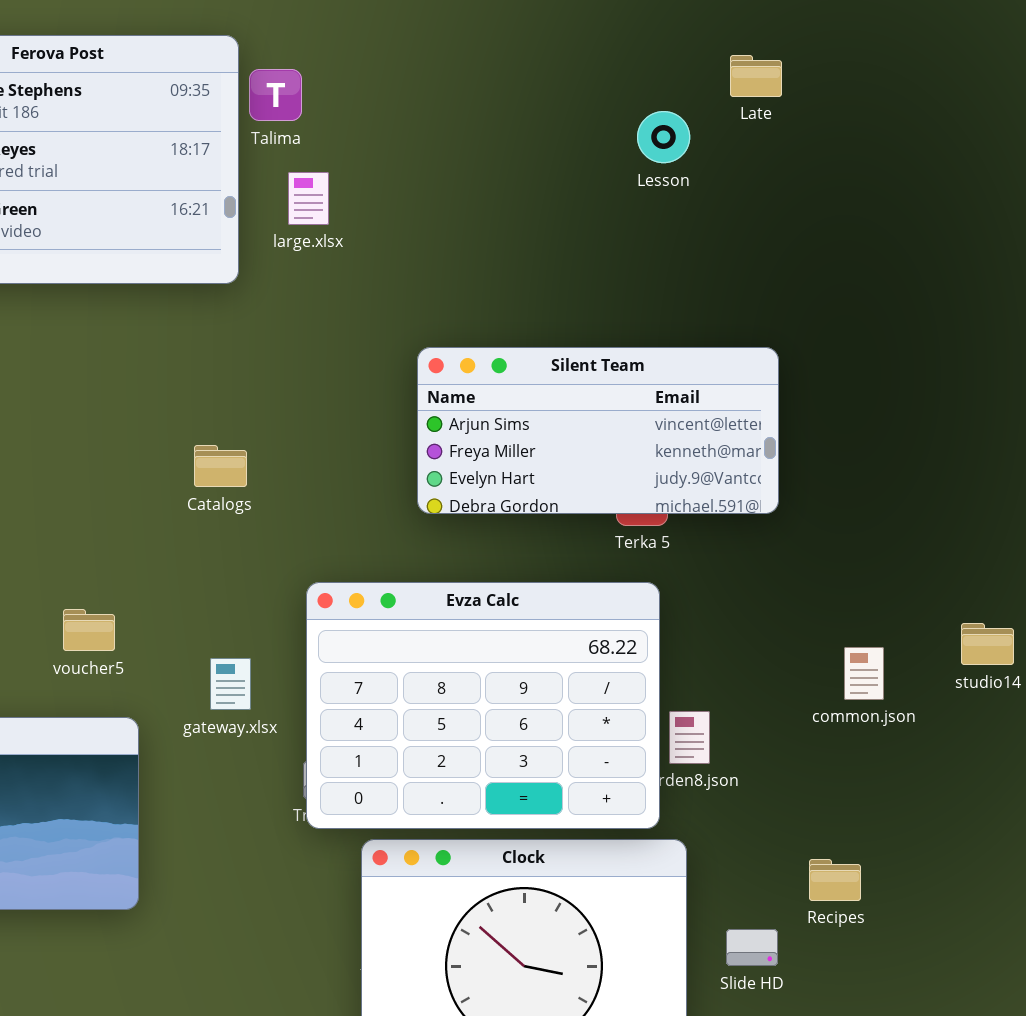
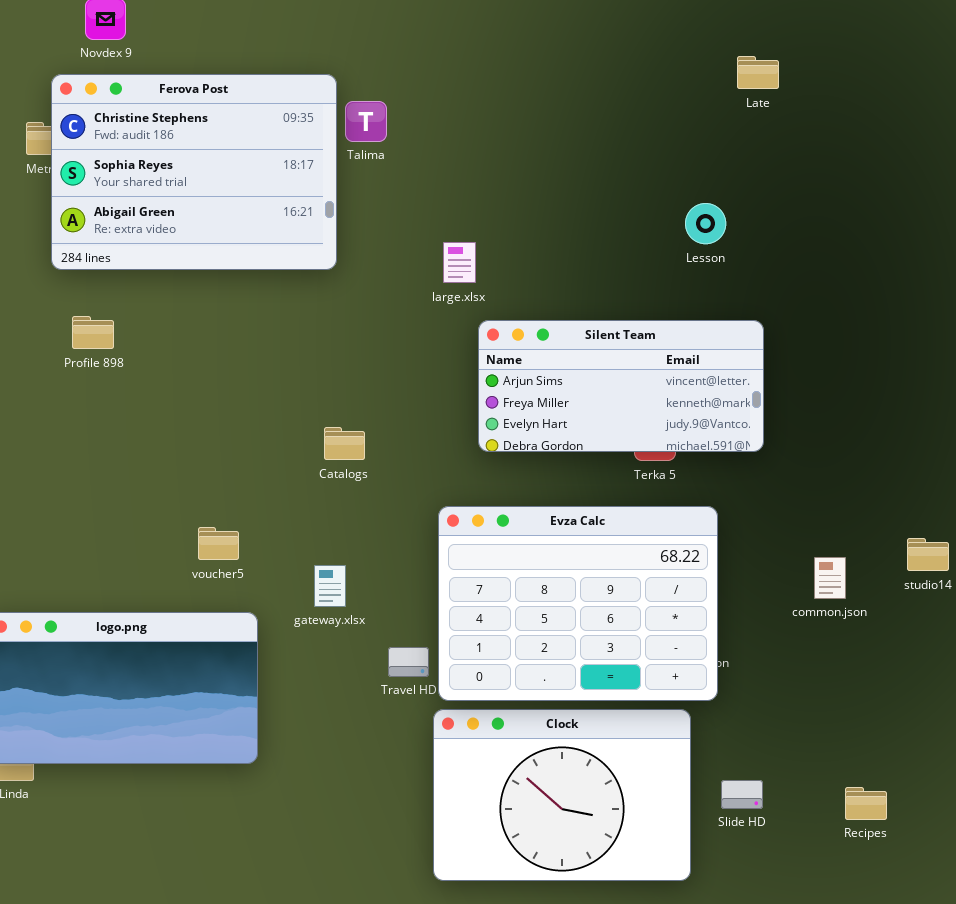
Late: [730,55,782,97] -> [737,56,779,89], moved
Lesson: [637,111,690,163] -> [685,203,726,244], moved
large.xlsx: [288,172,329,225] -> [443,242,476,283], moved
Catalogs: [194,445,247,487] -> [324,427,365,460], moved
Evza Calc: [306,582,660,829] -> [438,506,718,701], moved
Recipes: [809,859,861,901] -> [845,787,887,820], moved

